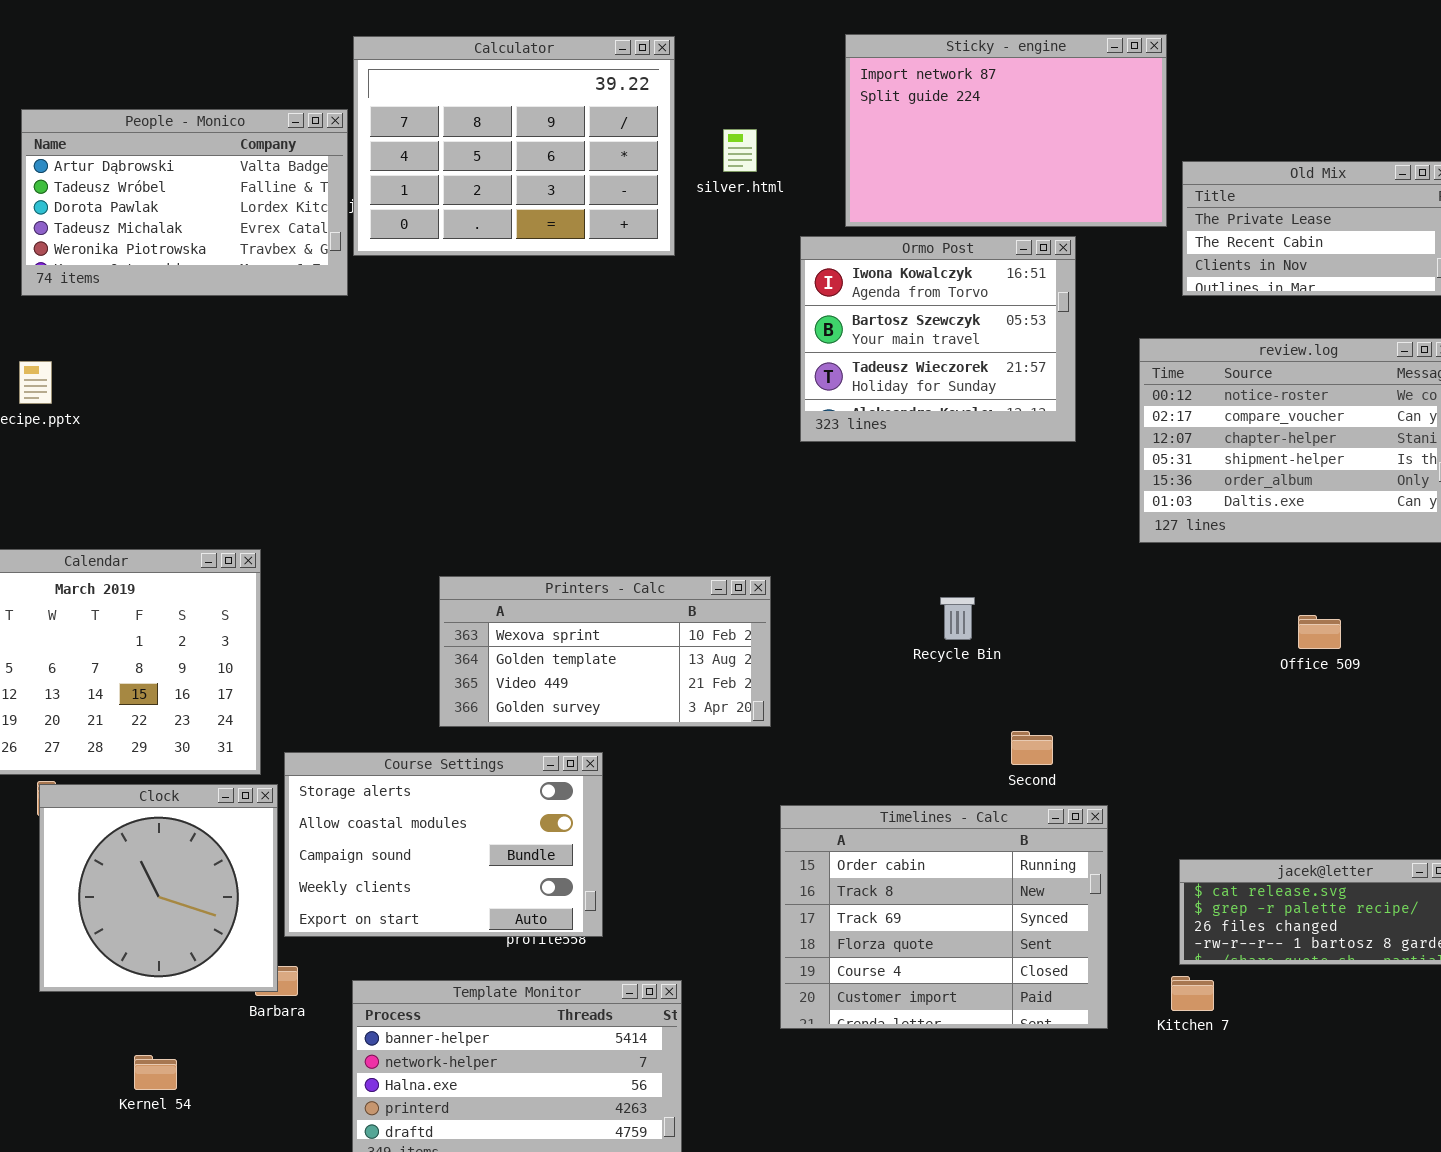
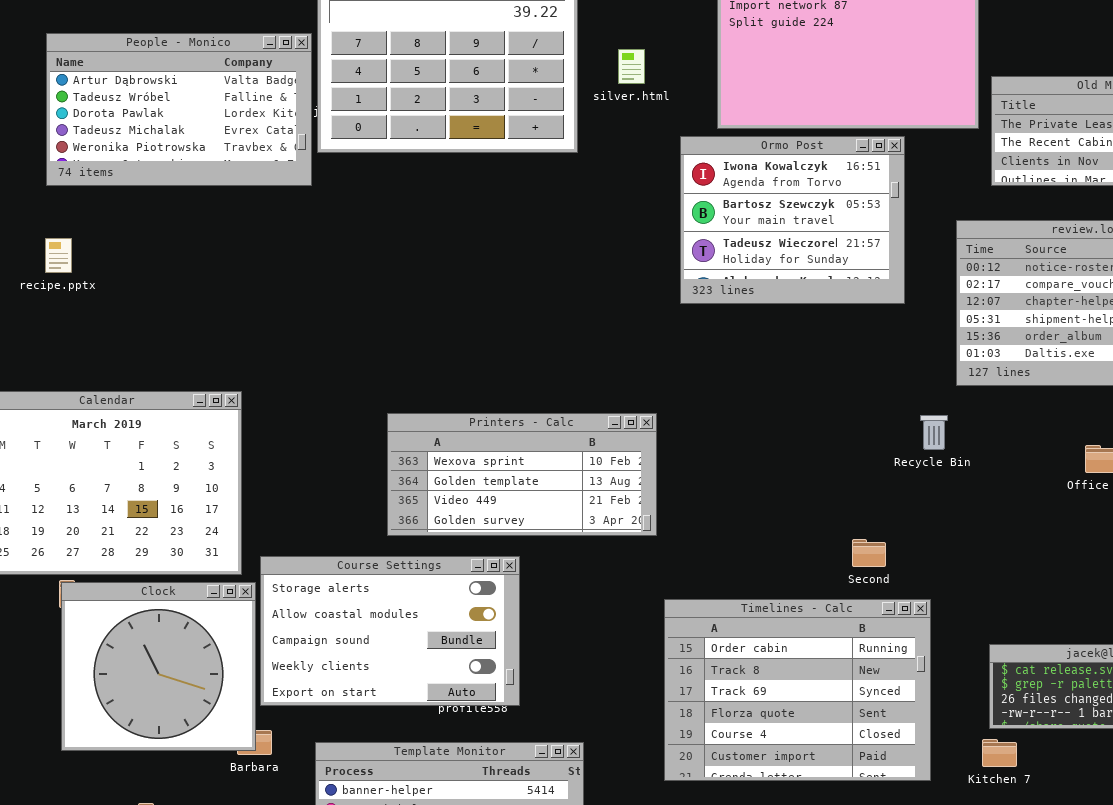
Recycle Bin: [940,597,975,640] -> [920,415,948,450], moved

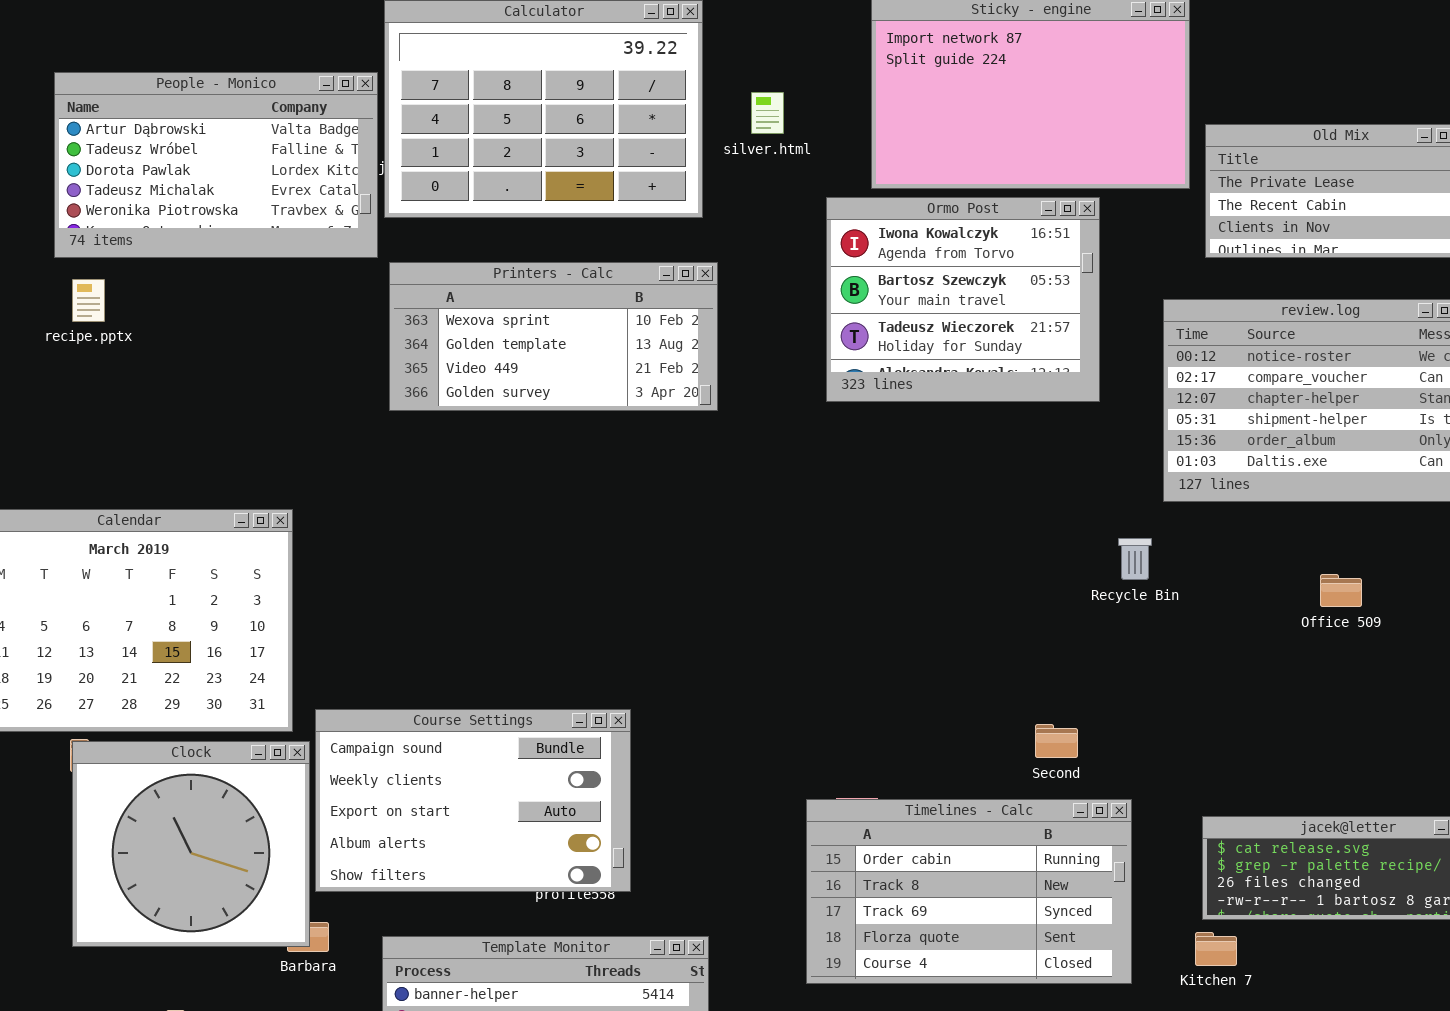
recipe.pptx: [45,238,72,273] -> [72,279,105,322], moved
Printers - Calc: [387,413,657,536] -> [389,262,718,411], moved
Second: [852,539,886,567] -> [1035,724,1078,758], moved
Course Settings: [260,556,520,706] -> [315,709,631,892], scrolled down 2 rows
Timelines - Calc: [664,599,931,781] -> [806,799,1132,984], resized

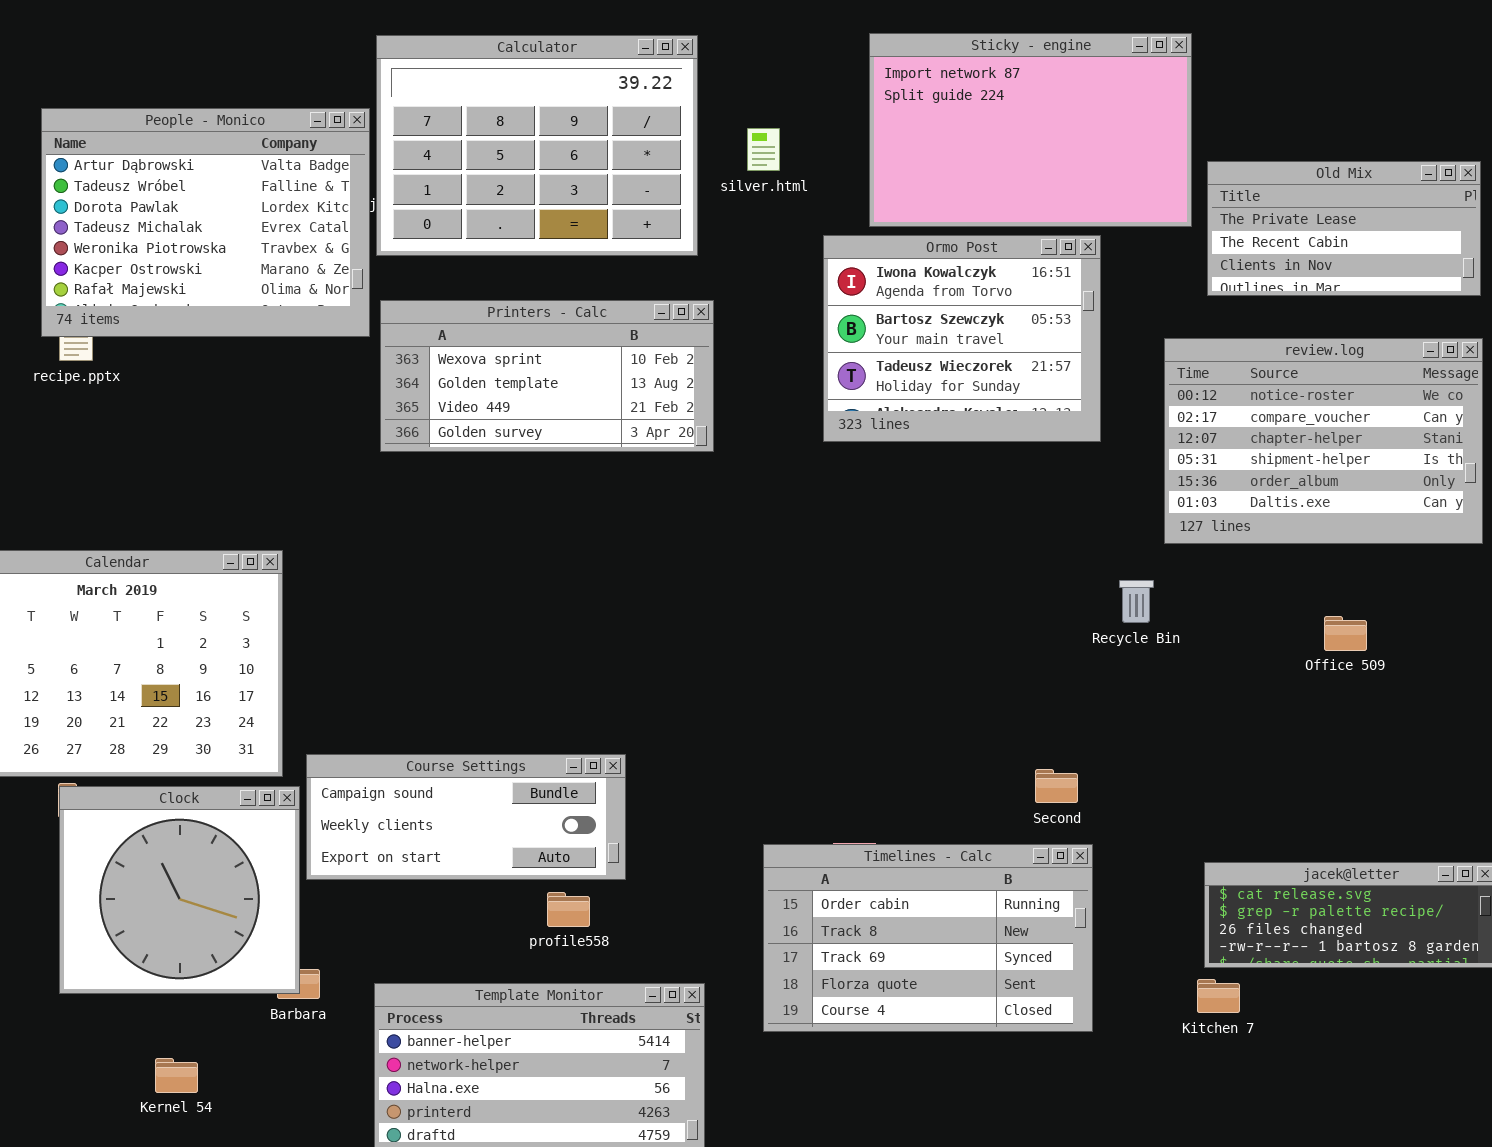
People - Monico: [54,72,378,258] -> [41,108,370,337], resized
Course Settings: [315,709,631,892] -> [306,754,626,880], resized
Timelines - Calc: [806,799,1132,984] -> [763,844,1093,1032], moved

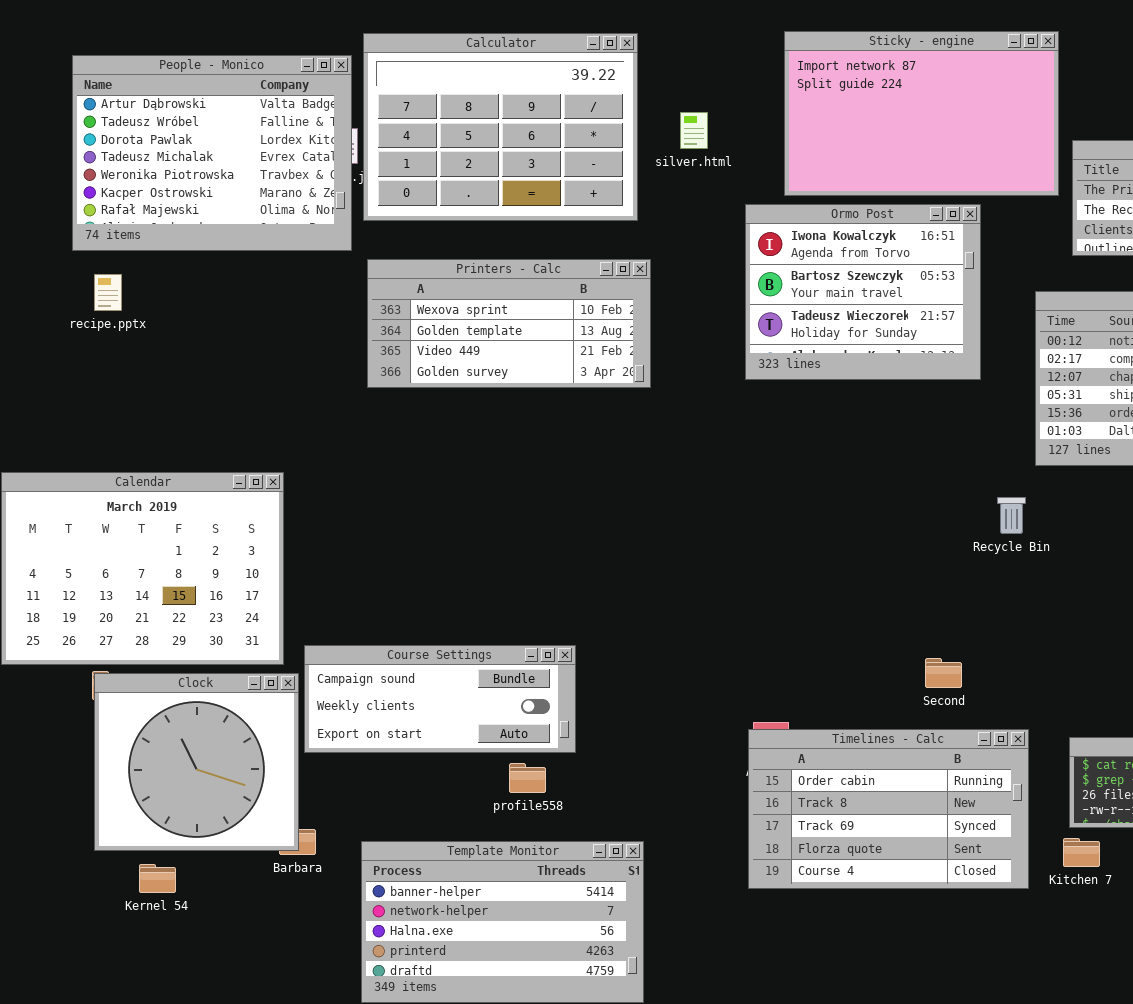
People - Monico: [41,108,370,337] -> [72,55,352,251], moved
Timelines - Calc: [763,844,1093,1032] -> [748,729,1029,889], moved
Kernel 54: [155,1058,198,1093] -> [139,864,176,893], moved

